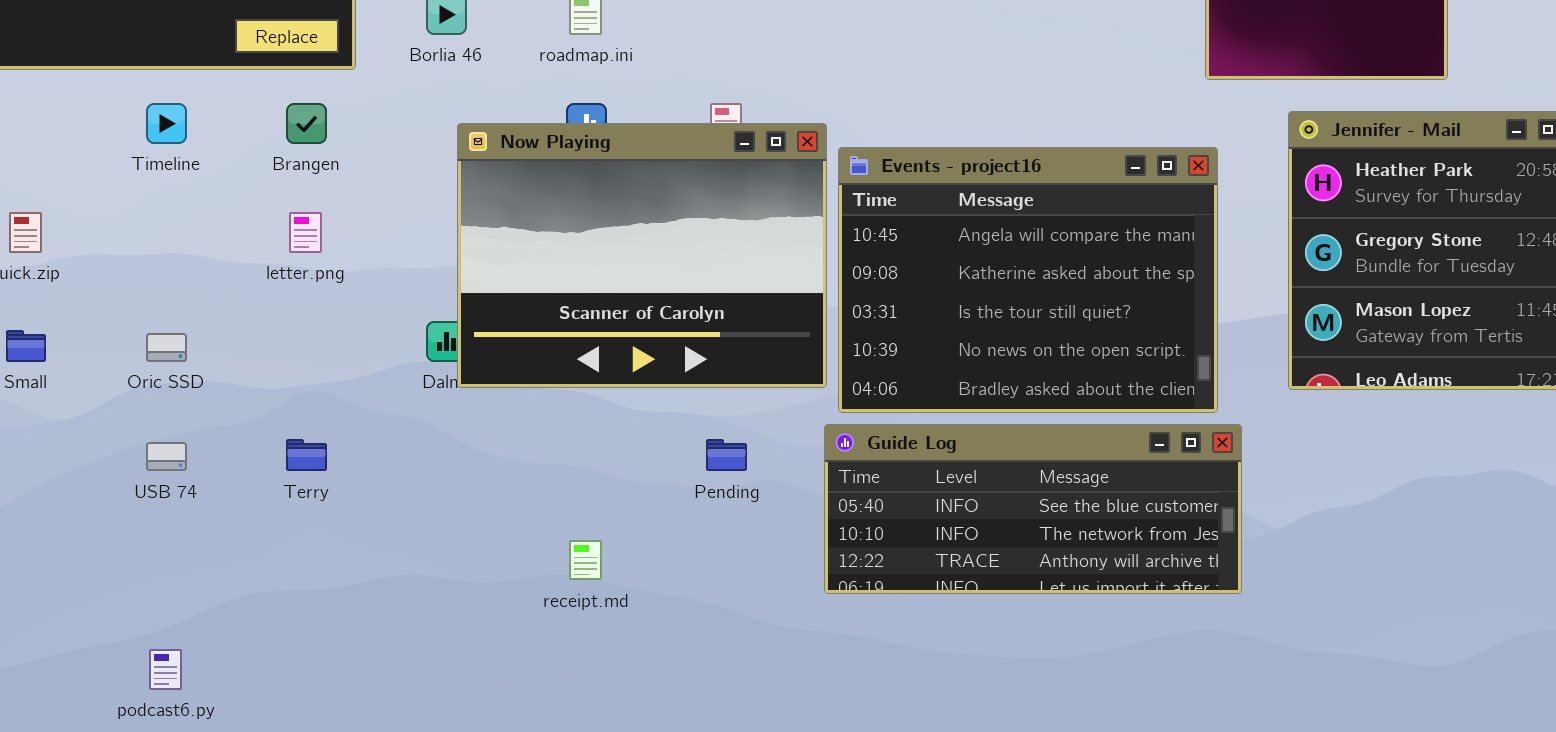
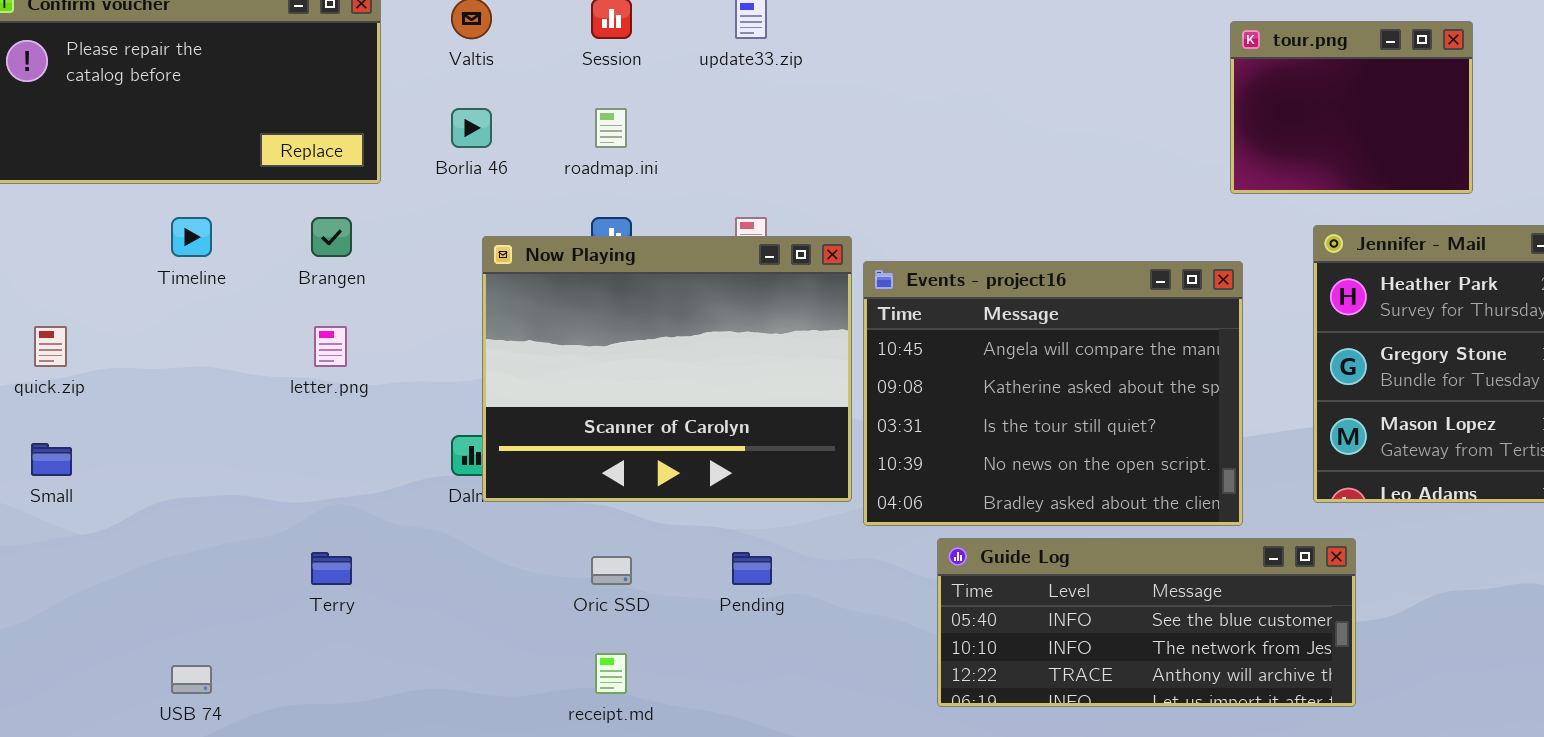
Oric SSD: [146,333,187,362] -> [591,556,632,585], moved
Guide Log: [824,424,1242,594] -> [937,538,1356,707], moved
USB 74: [146,442,187,471] -> [171,665,212,694], moved

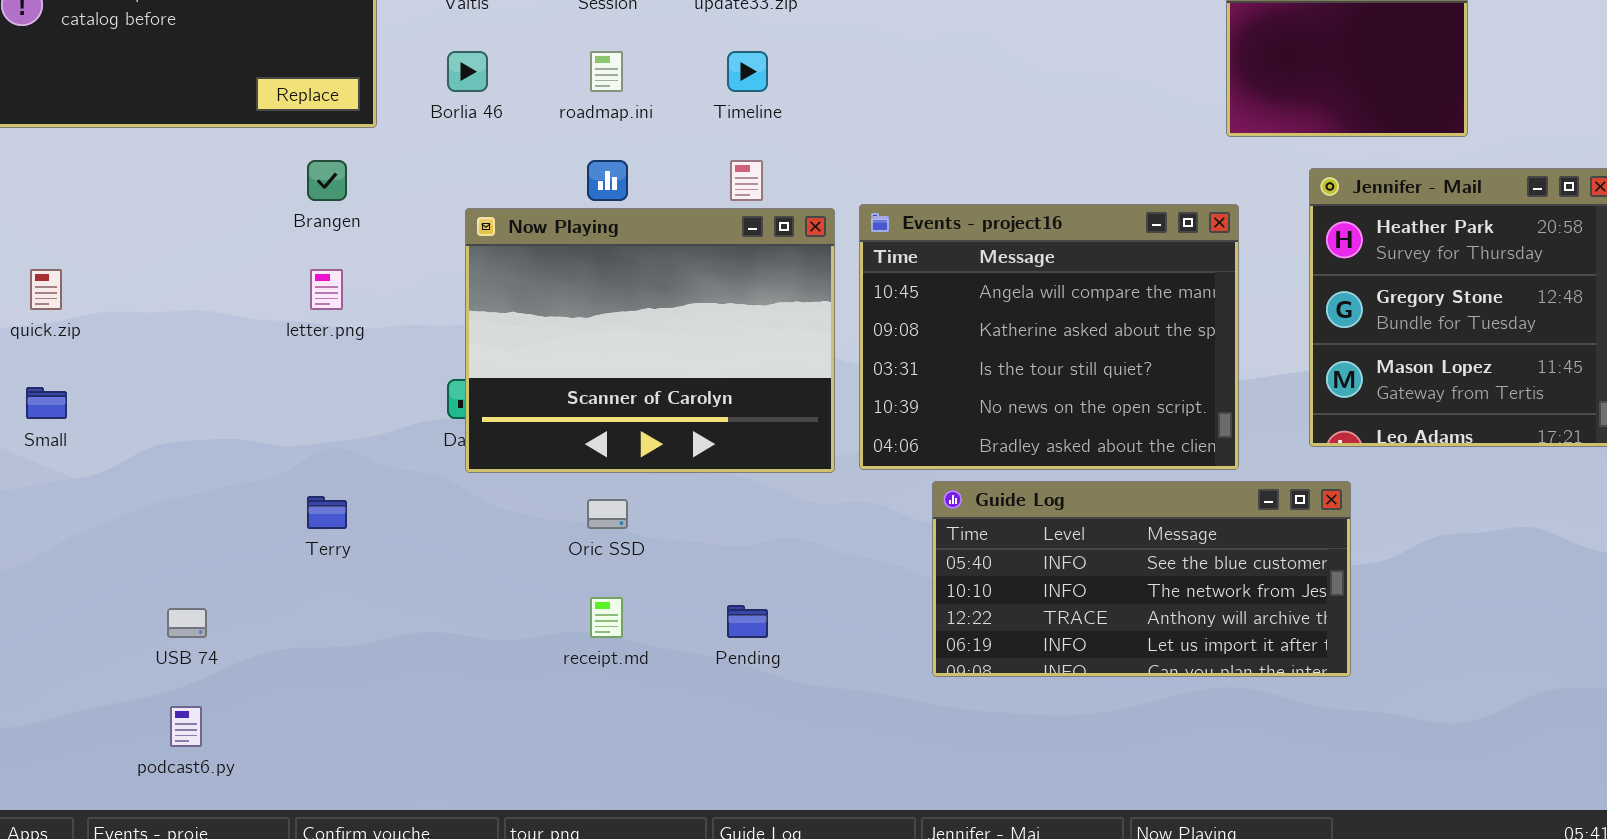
Timeline: [171,217,212,257] -> [727,51,768,92], moved
Now Playing: [482,236,852,502] -> [465,208,835,473], moved
Guide Log: [937,538,1356,707] -> [932,481,1351,677], resized
Pending: [732,552,772,585] -> [727,605,768,638], moved

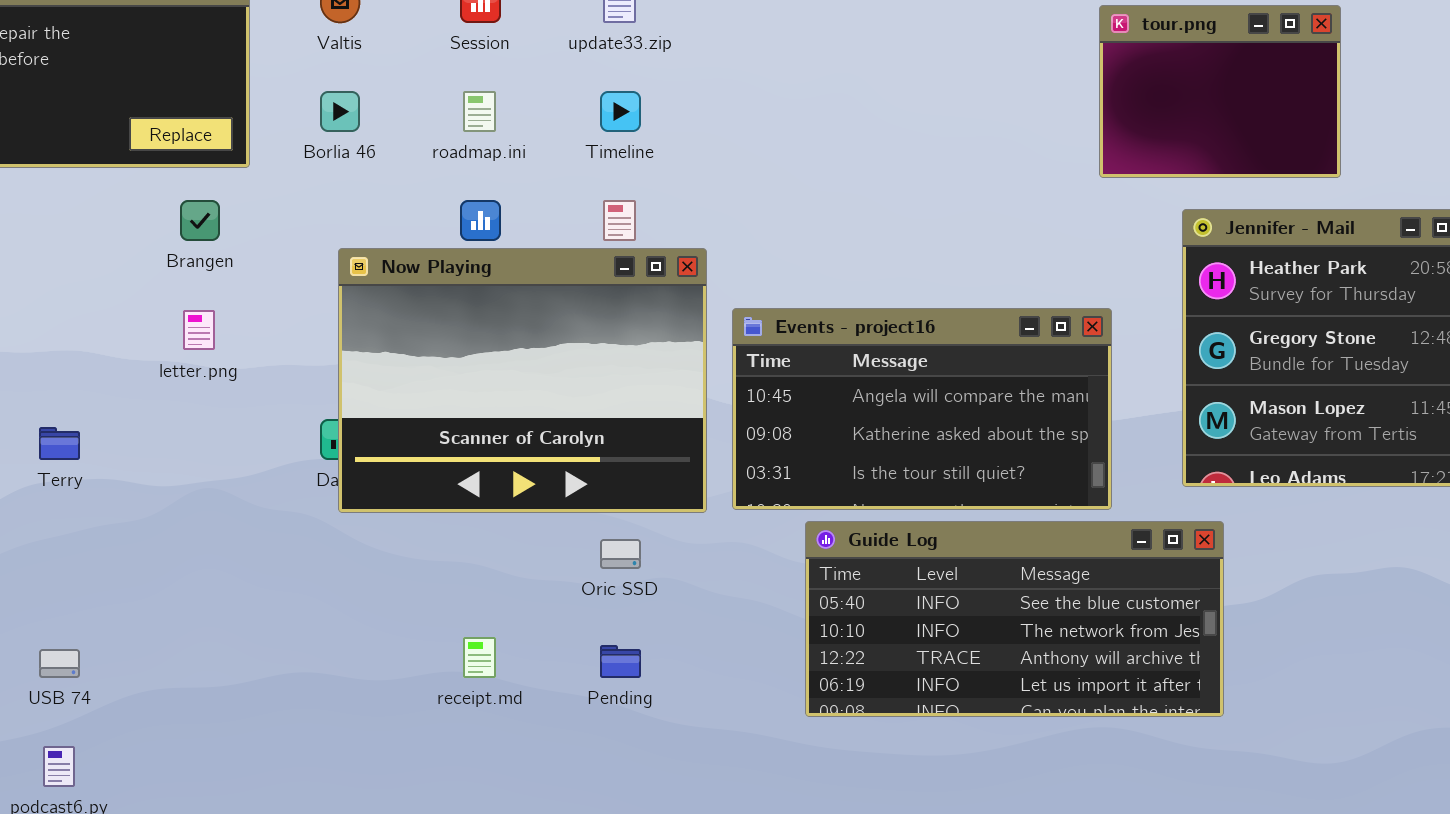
Events - project16: [859,204,1239,470] -> [732,308,1112,510], resized
Terry: [307,496,347,529] -> [39,427,80,460], moved
Oric SSD: [587,499,628,529] -> [600,539,641,569], moved

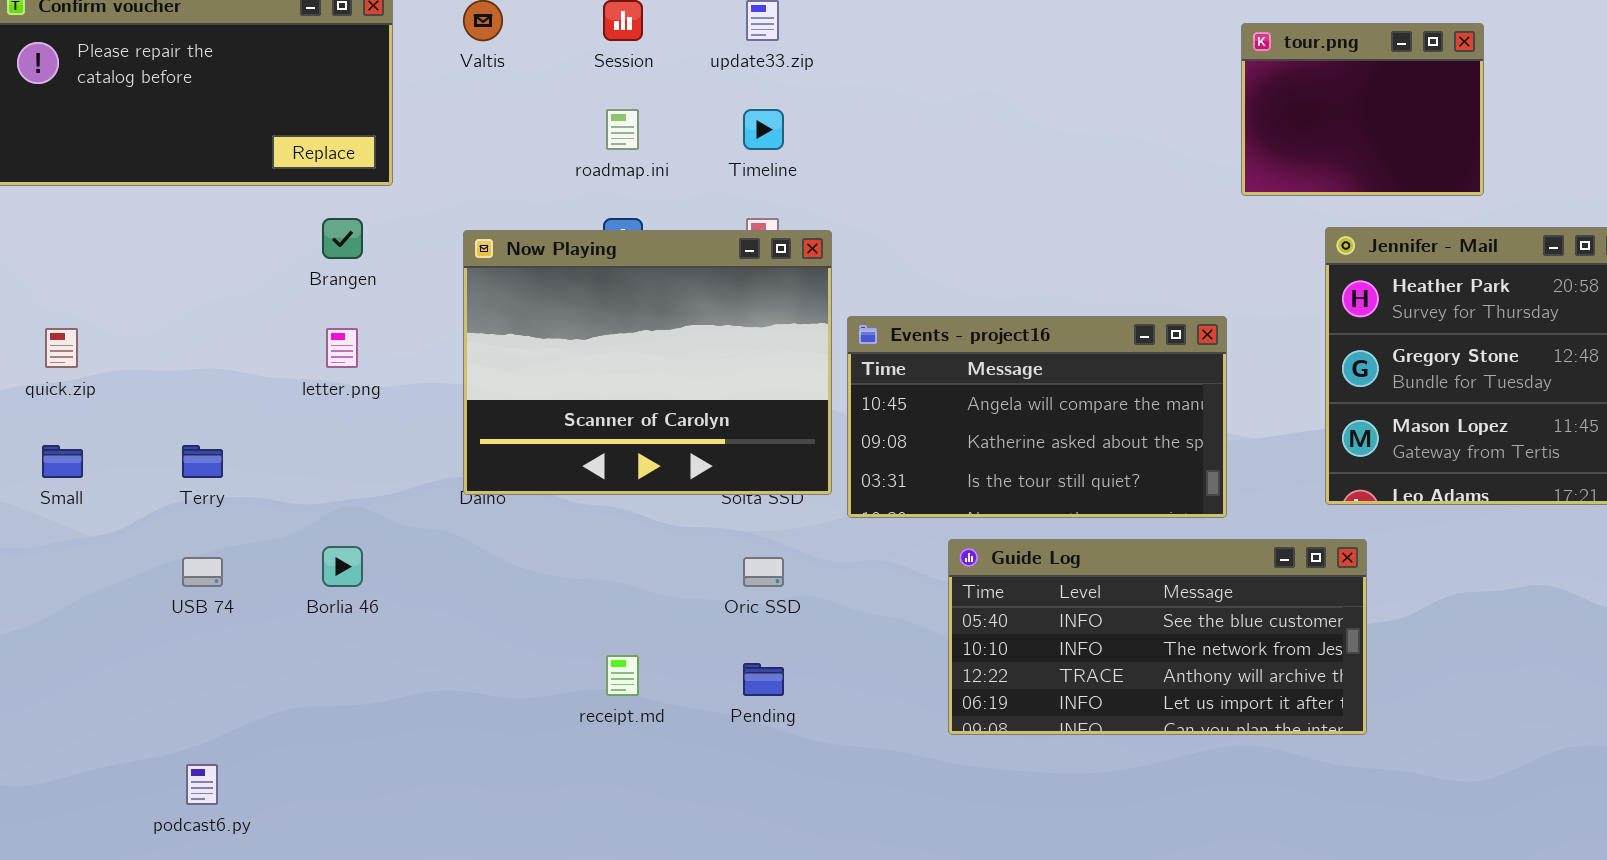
Borlia 46: [320,91,360,132] -> [322,546,363,587], moved
Now Playing: [338,248,707,513] -> [463,230,832,495], moved
Events - project16: [732,308,1112,510] -> [847,316,1227,518], moved
USB 74: [39,649,80,678] -> [182,557,223,587], moved

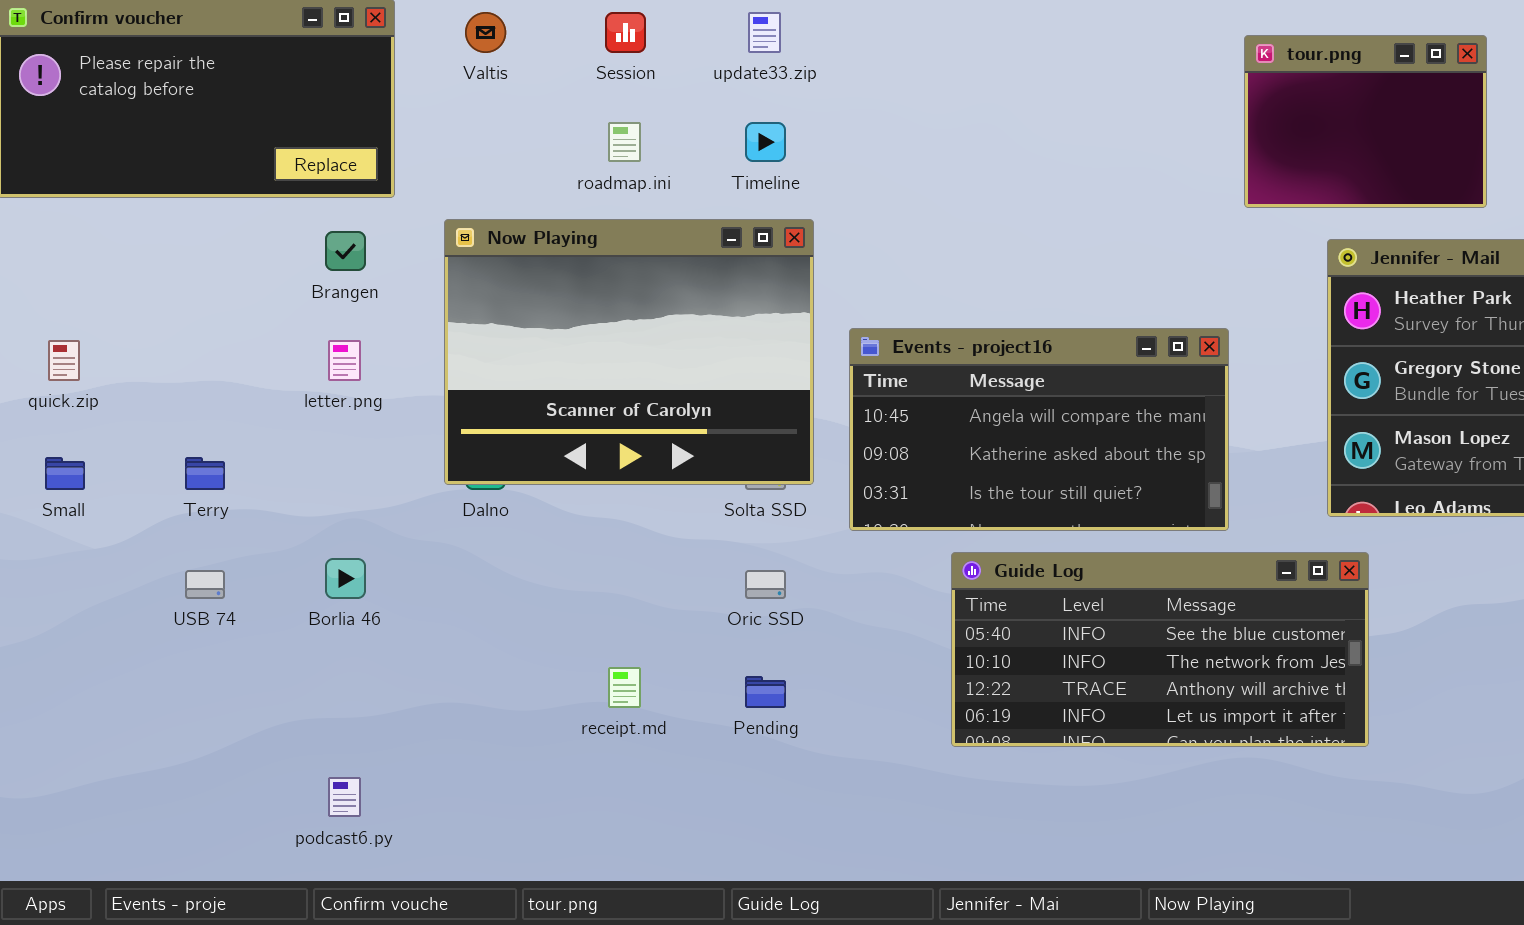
Now Playing: [463,230,832,495] -> [444,219,814,485], moved
podcast6.py: [186,764,218,805] -> [328,777,361,817], moved

